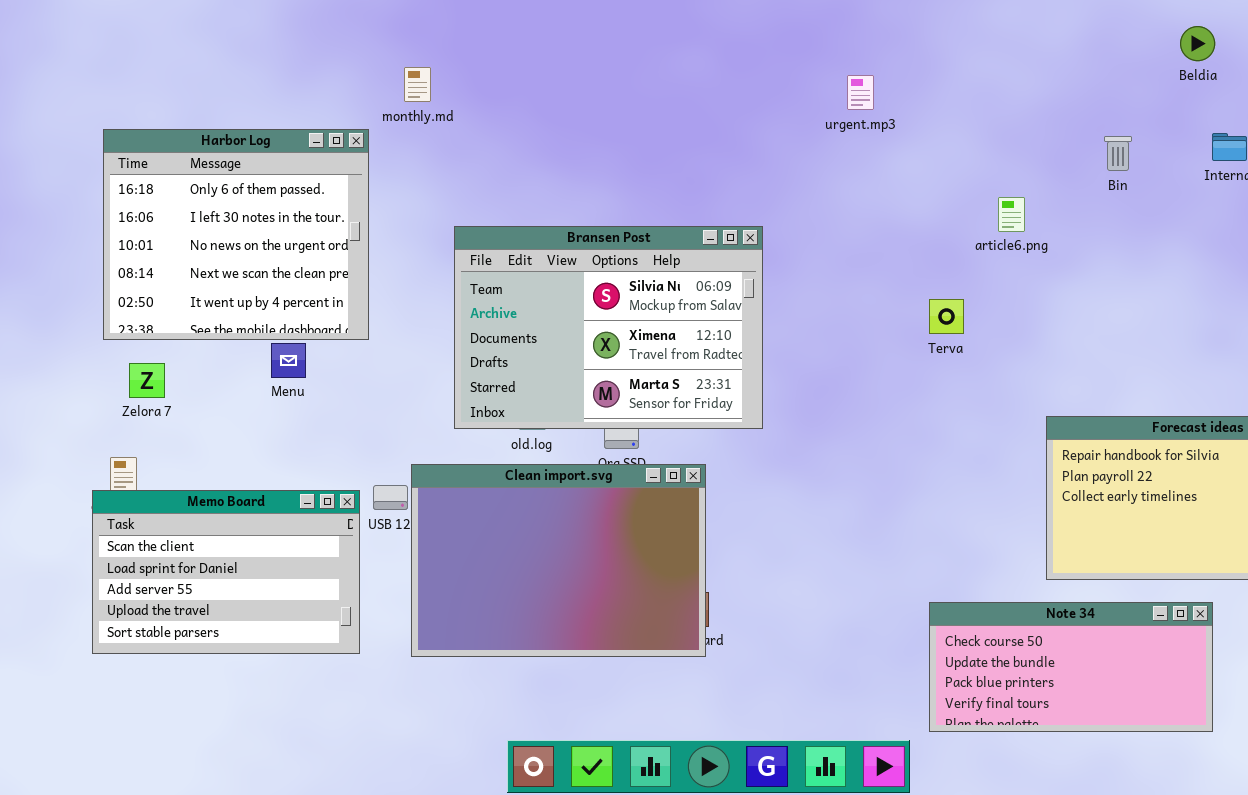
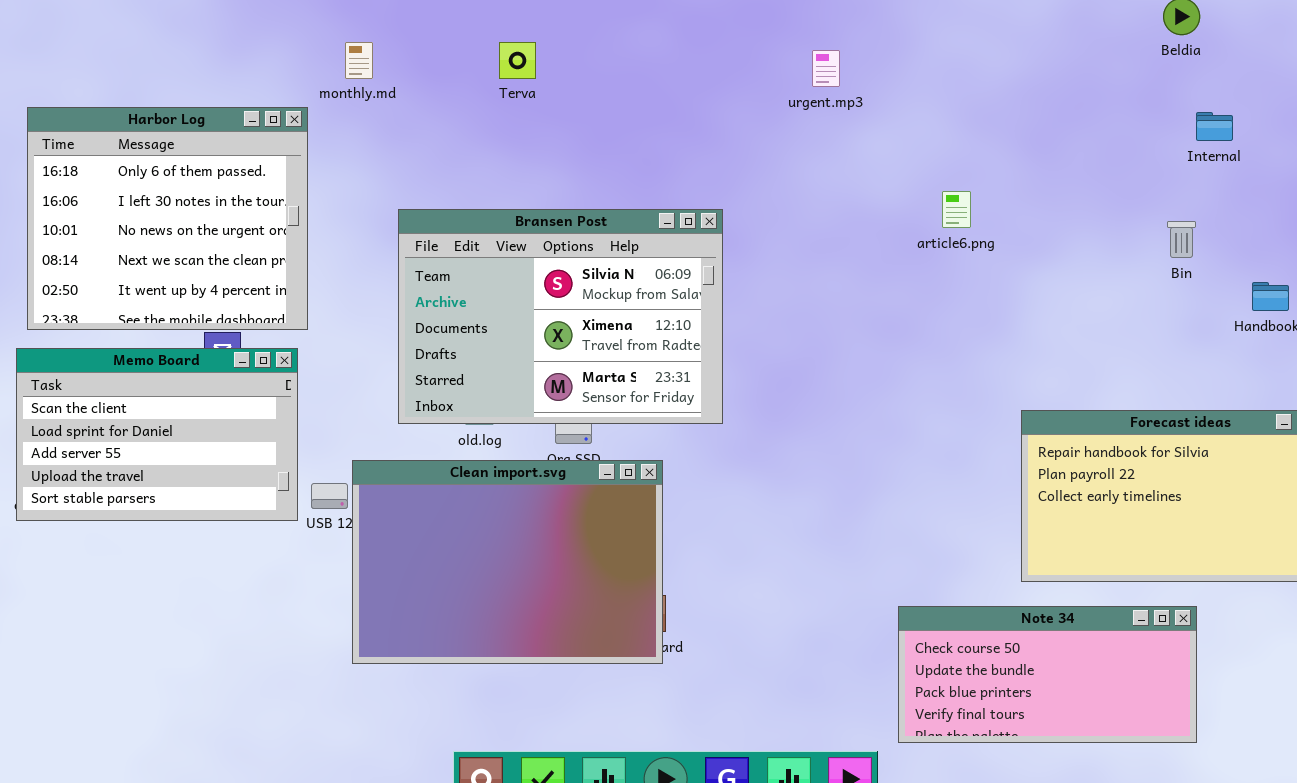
Bin: [1104,136,1132,171] -> [1167,221,1196,258], moved
article6.png: [998,197,1025,232] -> [942,191,971,228], moved
Terva: [929,299,964,334] -> [499,42,536,79], moved
Memo Board: [92,490,360,654] -> [16,348,298,521], moved

